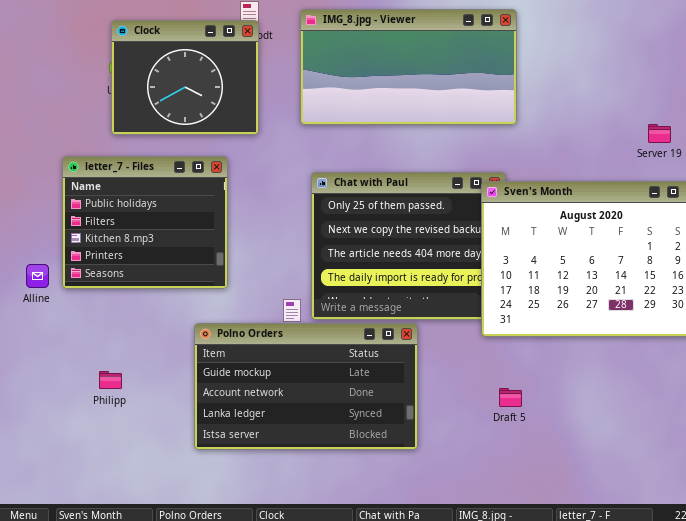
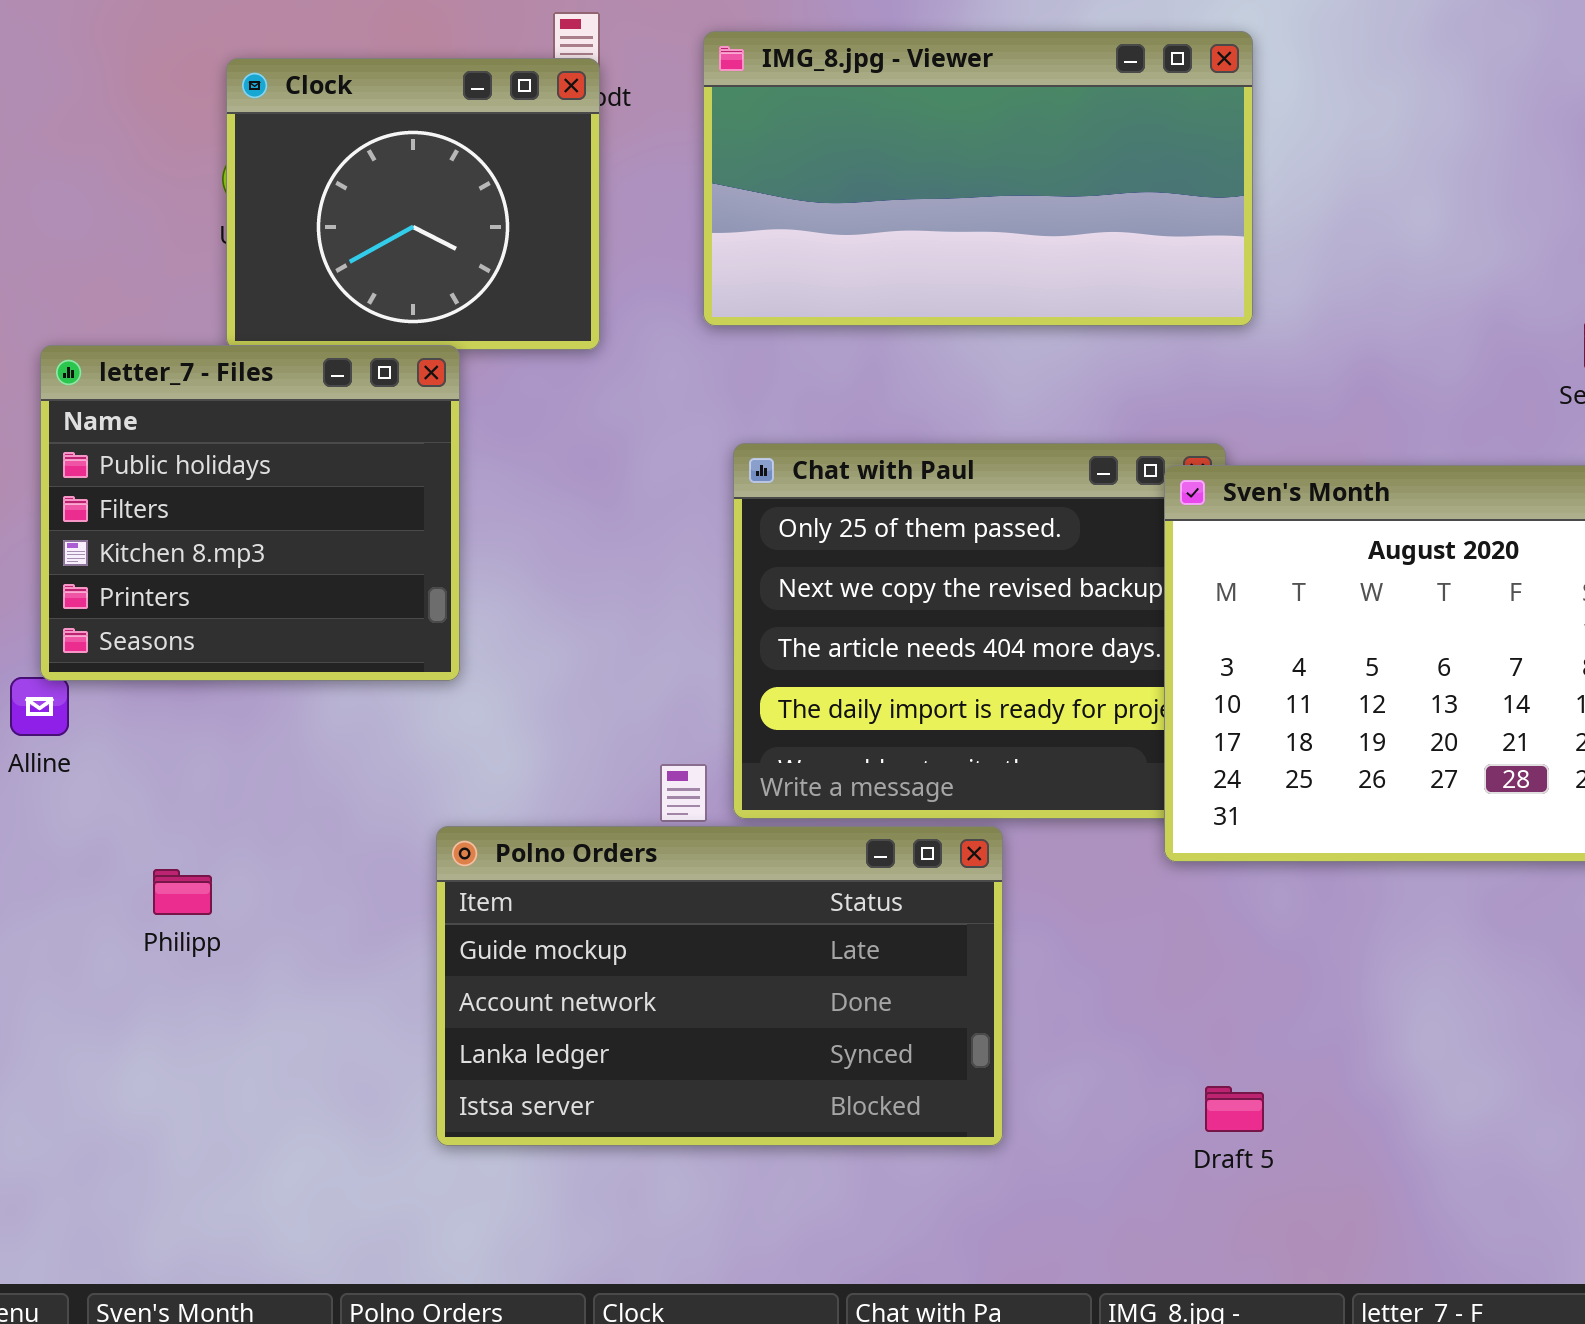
letter_7 - Files: [62,156,228,289] -> [40,345,460,681], moved
Philipp: [99,371,122,389] -> [153,869,212,915], moved
Draft 5: [499,388,522,407] -> [1205,1086,1264,1132], moved

